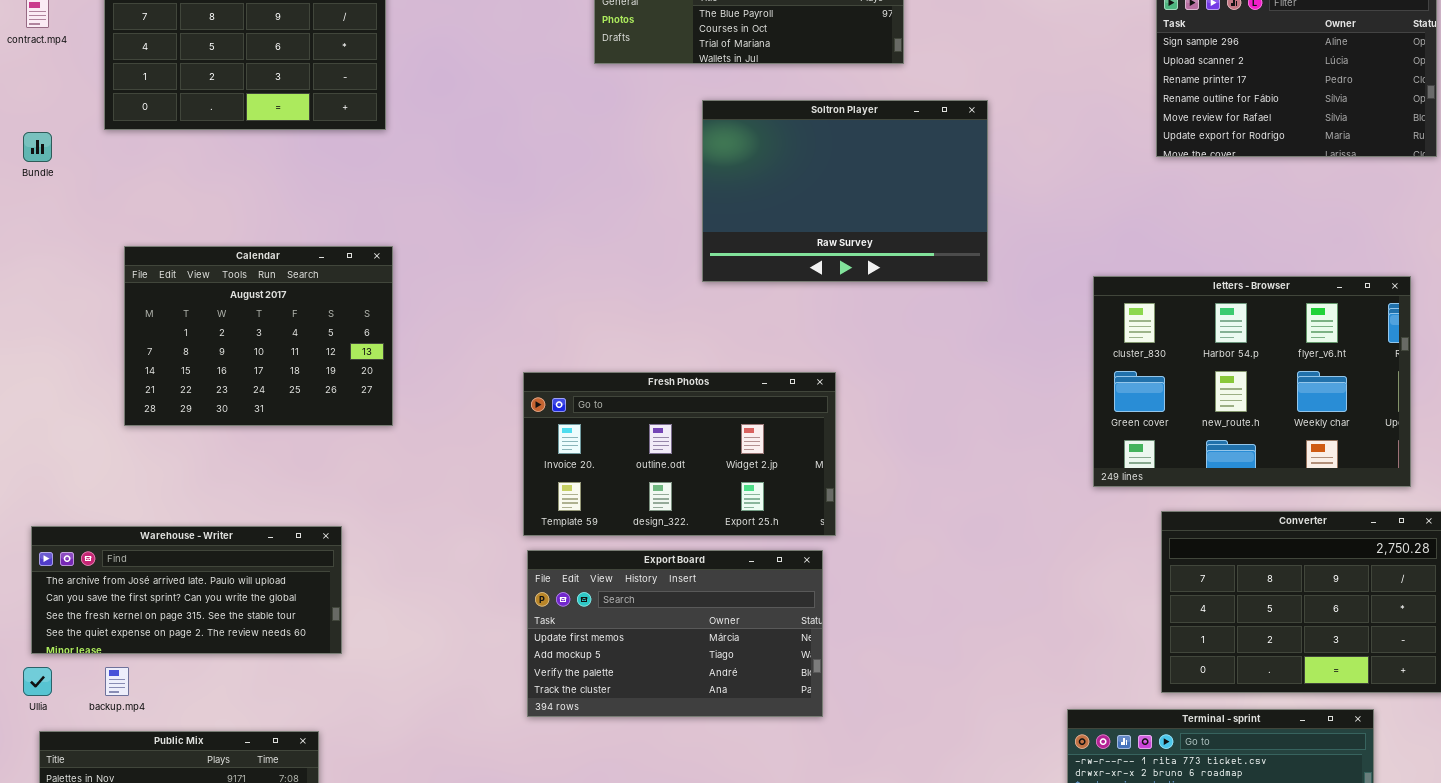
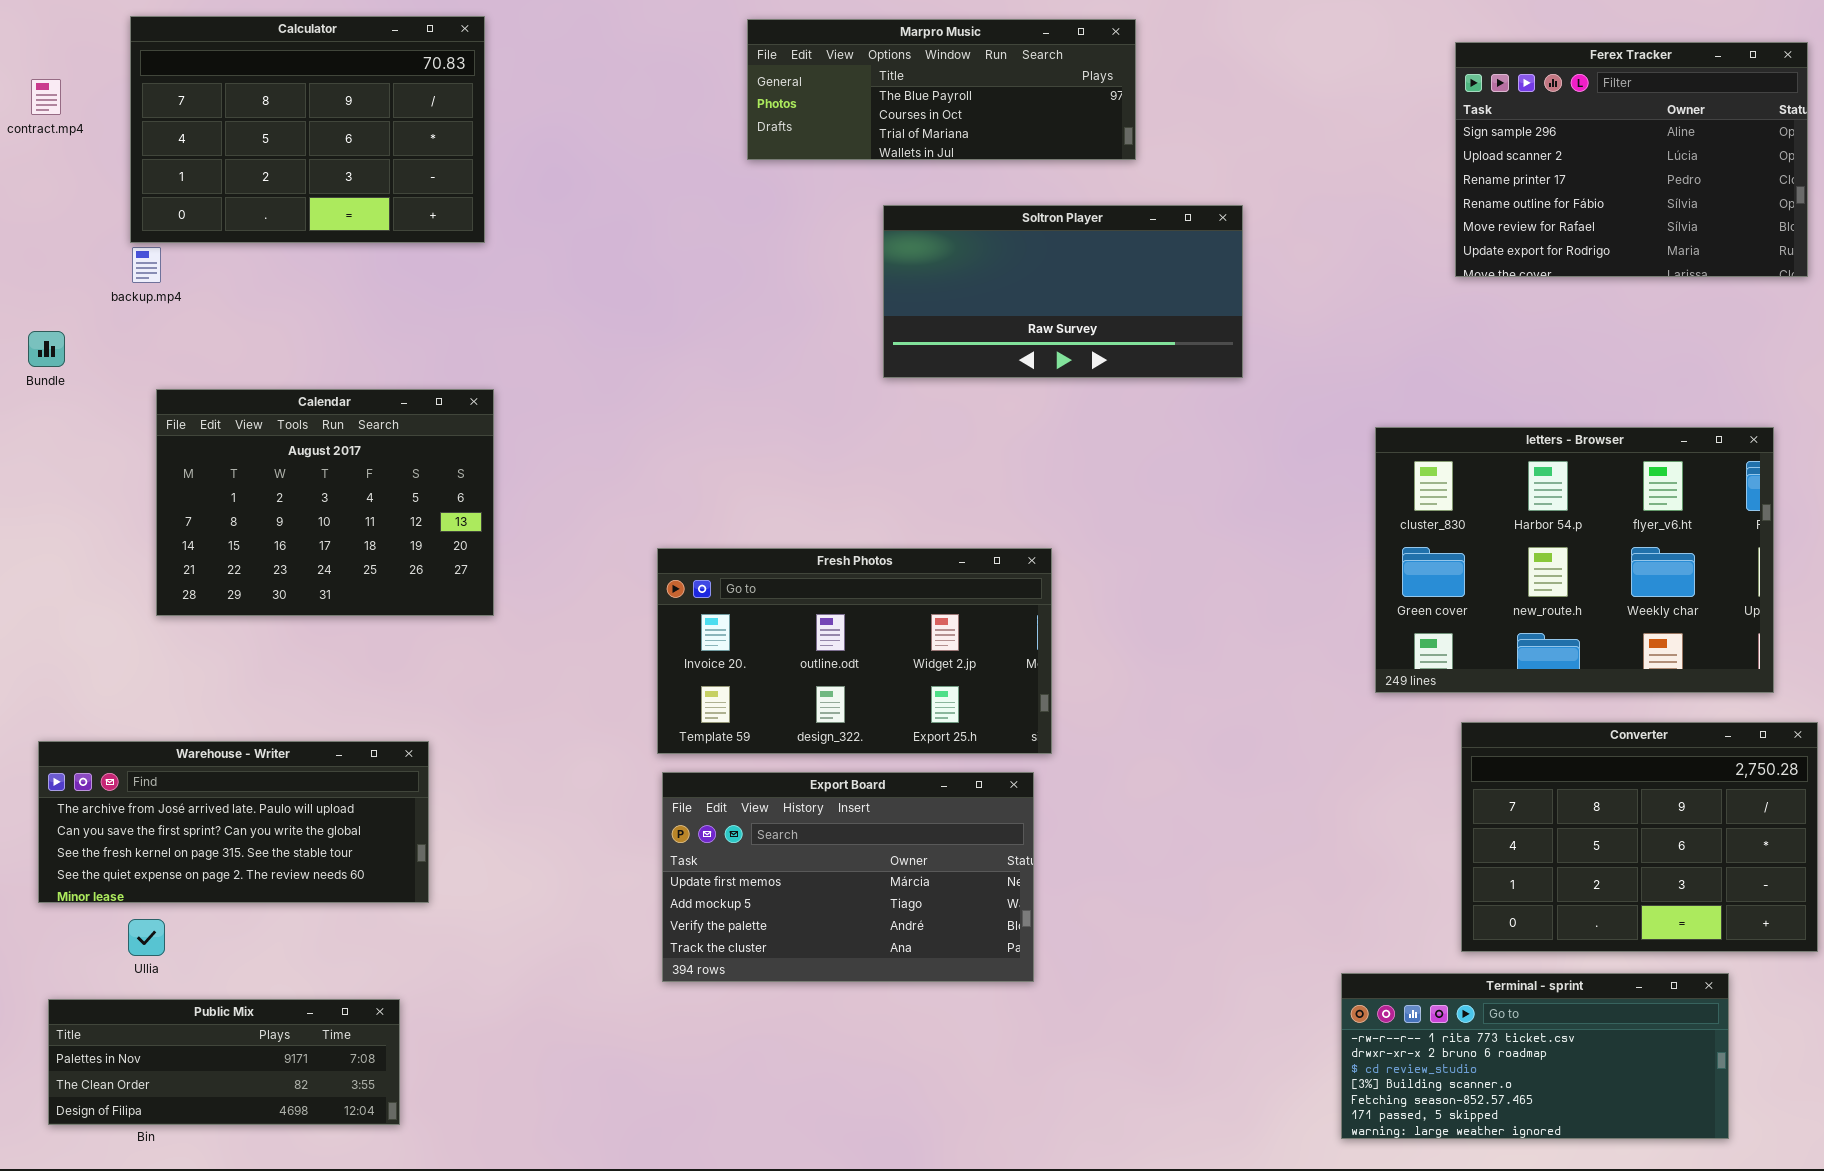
Soltron Player: [702,100,988,282] -> [883,205,1243,378], resized
Bundle: [23,132,52,162] -> [28,331,65,367], moved
Ullia: [23,667,52,696] -> [128,919,165,956], moved
backup.mp4: [105,667,129,696] -> [132,247,161,283], moved

